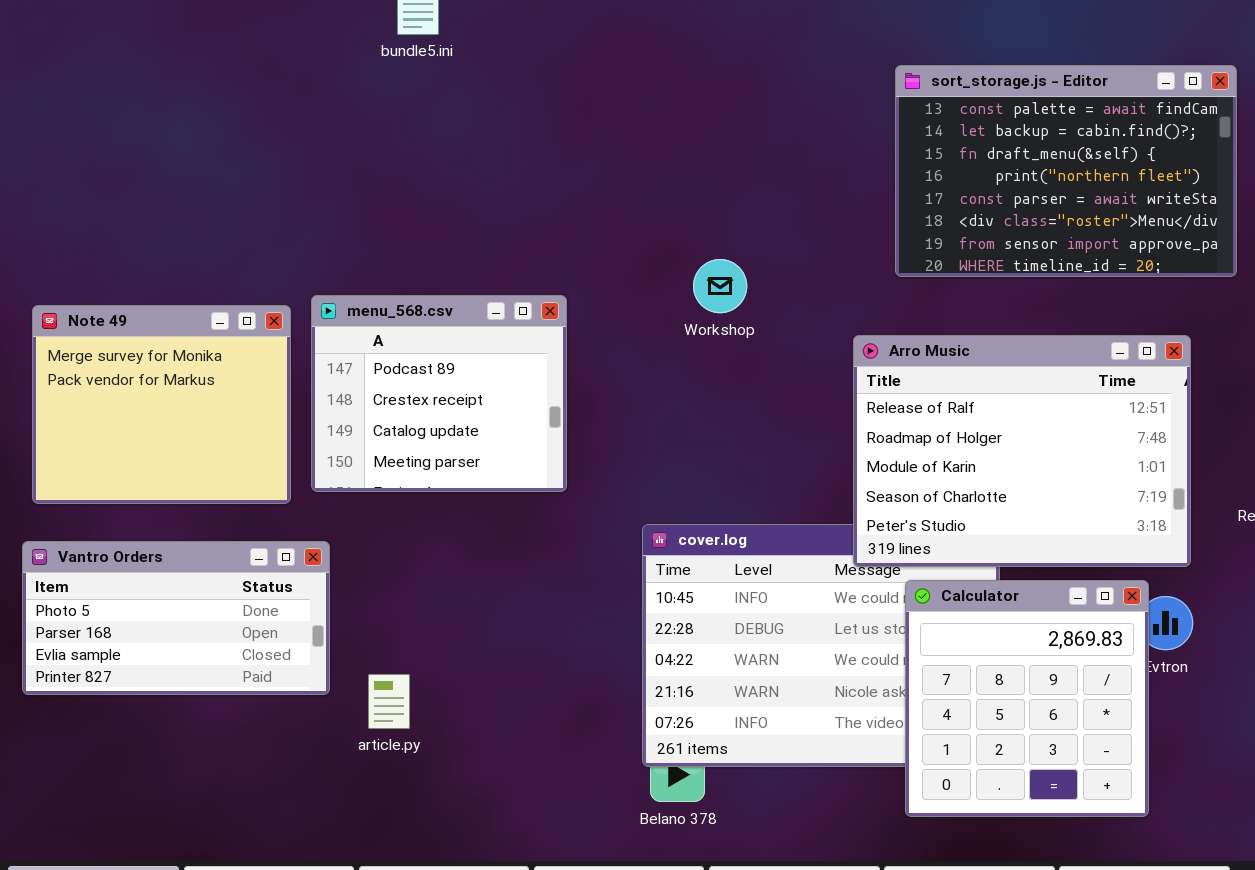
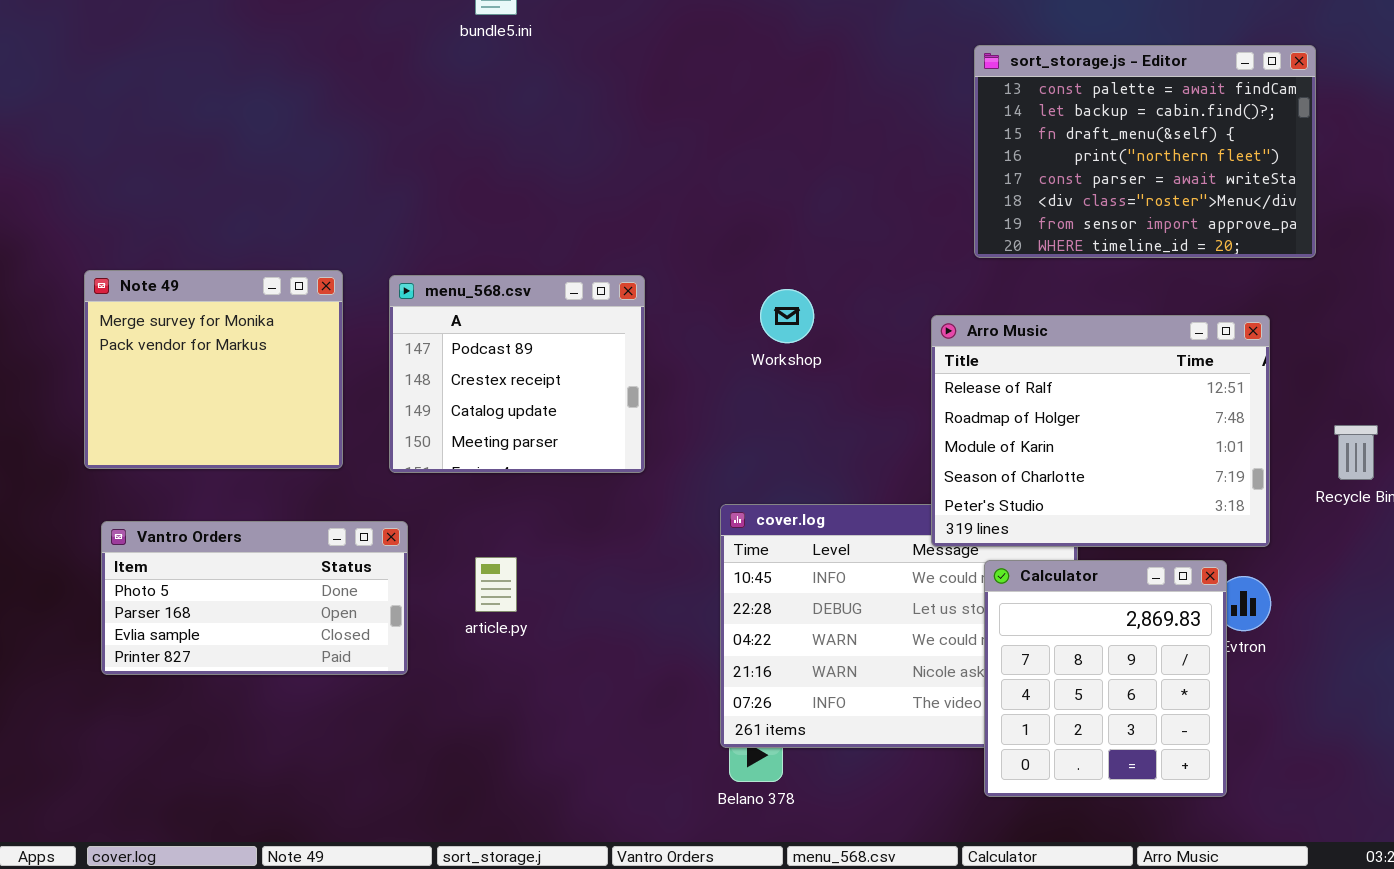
Workshop: [693,259,747,313] -> [760,289,814,343], moved
Note 49: [32,305,291,504] -> [84,270,343,469], moved
article.py: [368,674,410,729] -> [475,557,517,612], moved

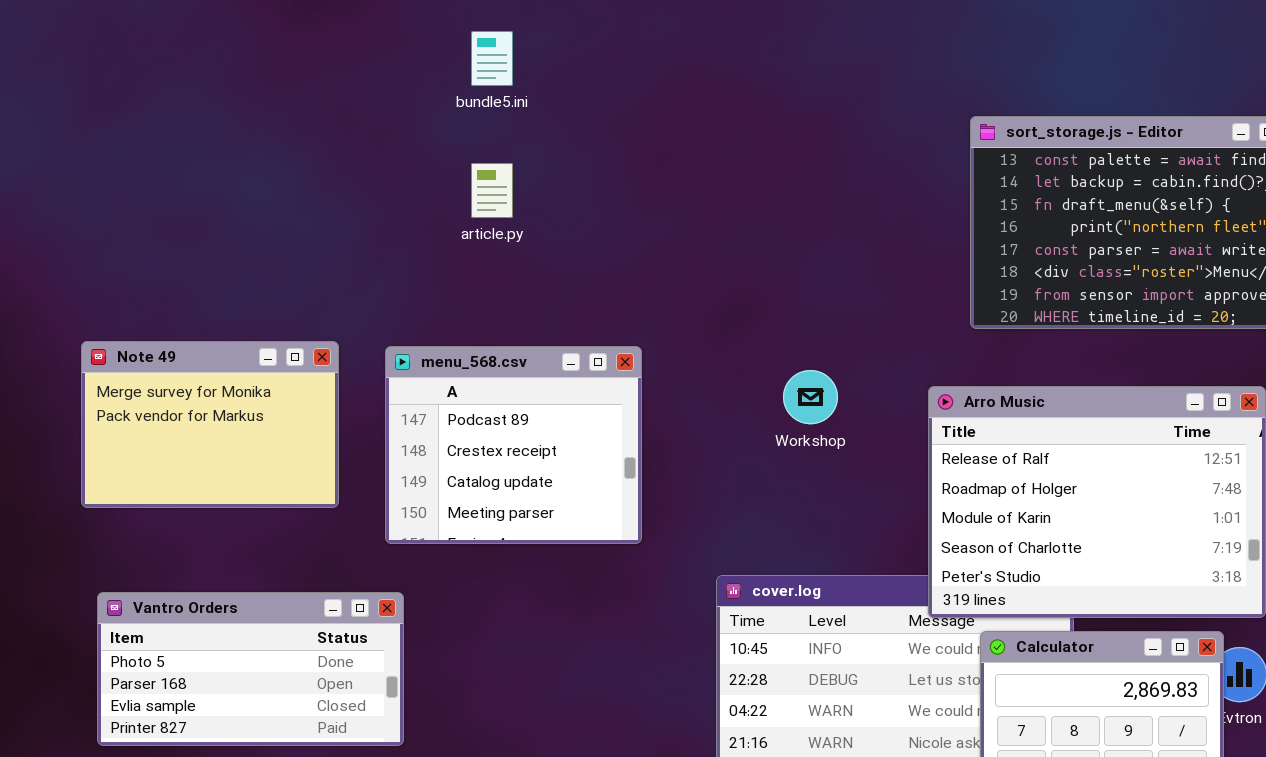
Note 49: [84,270,343,469] -> [81,341,339,508], resized
Workshop: [760,289,814,343] -> [783,370,838,424], moved
article.py: [475,557,517,612] -> [471,163,513,218], moved

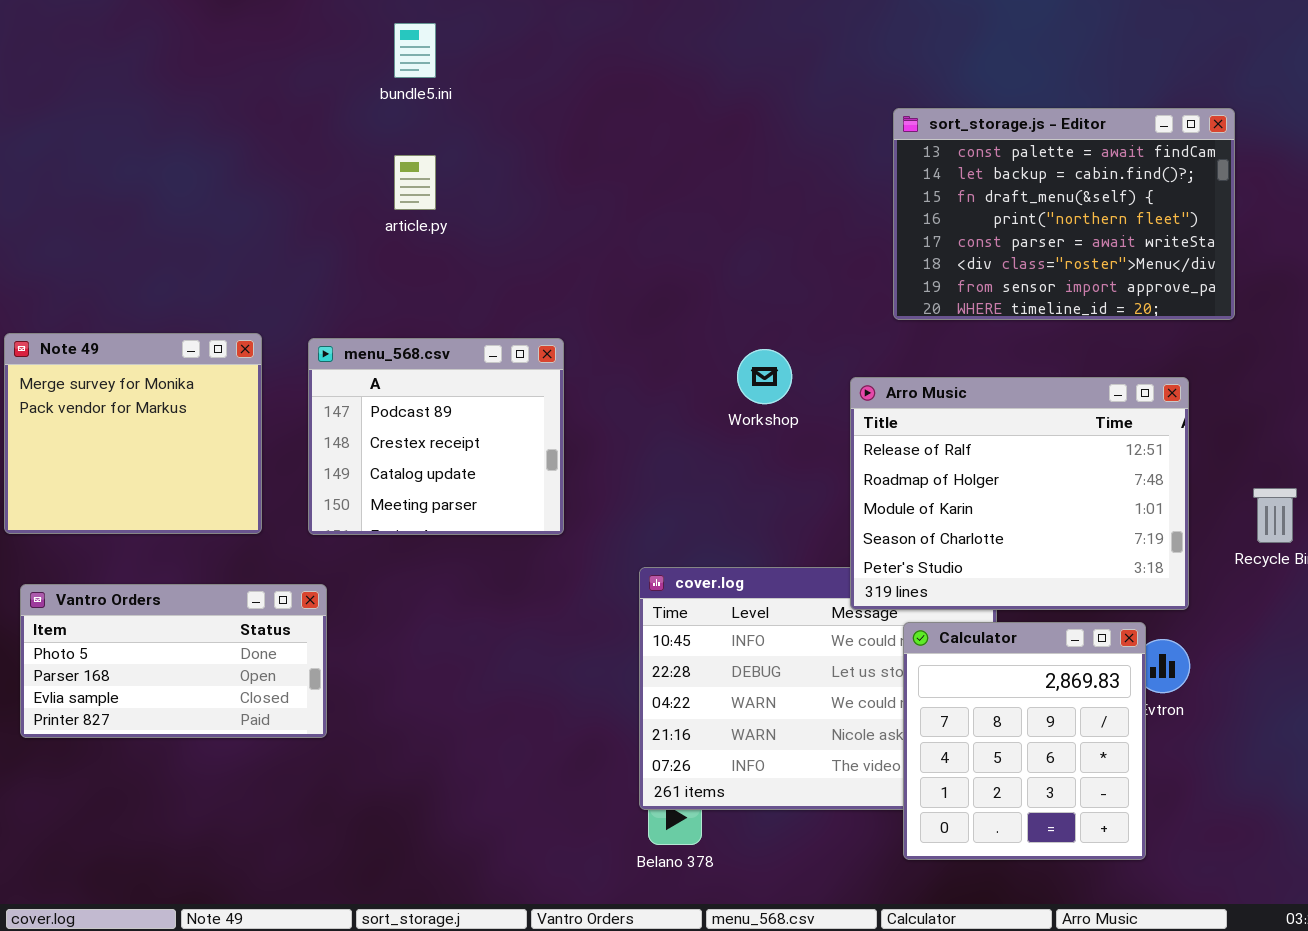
Note 49: [81,341,339,508] -> [4,333,262,534], resized
Workshop: [783,370,838,424] -> [737,349,792,404], moved

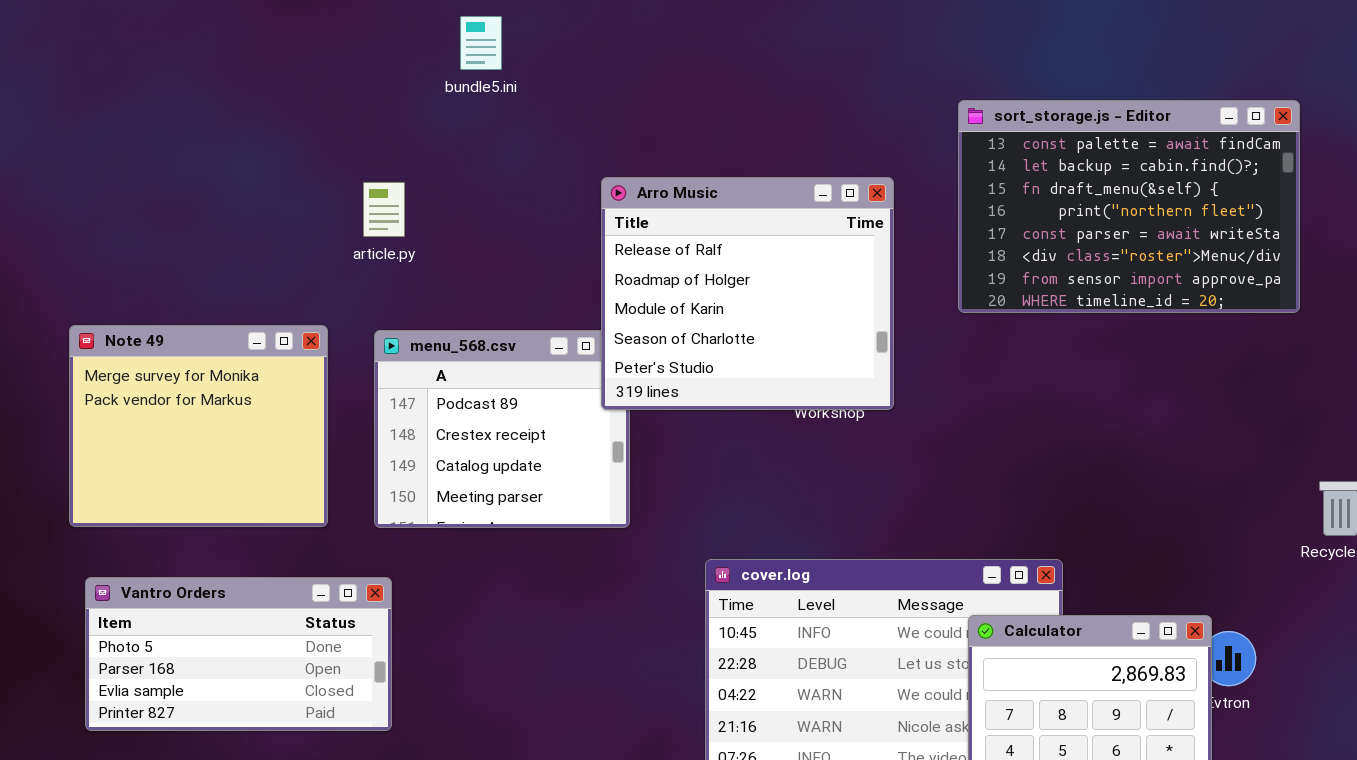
article.py: [394,155,436,210] -> [363,182,405,237], moved
Arro Music: [850,377,1189,610] -> [601,177,894,410], moved, resized

